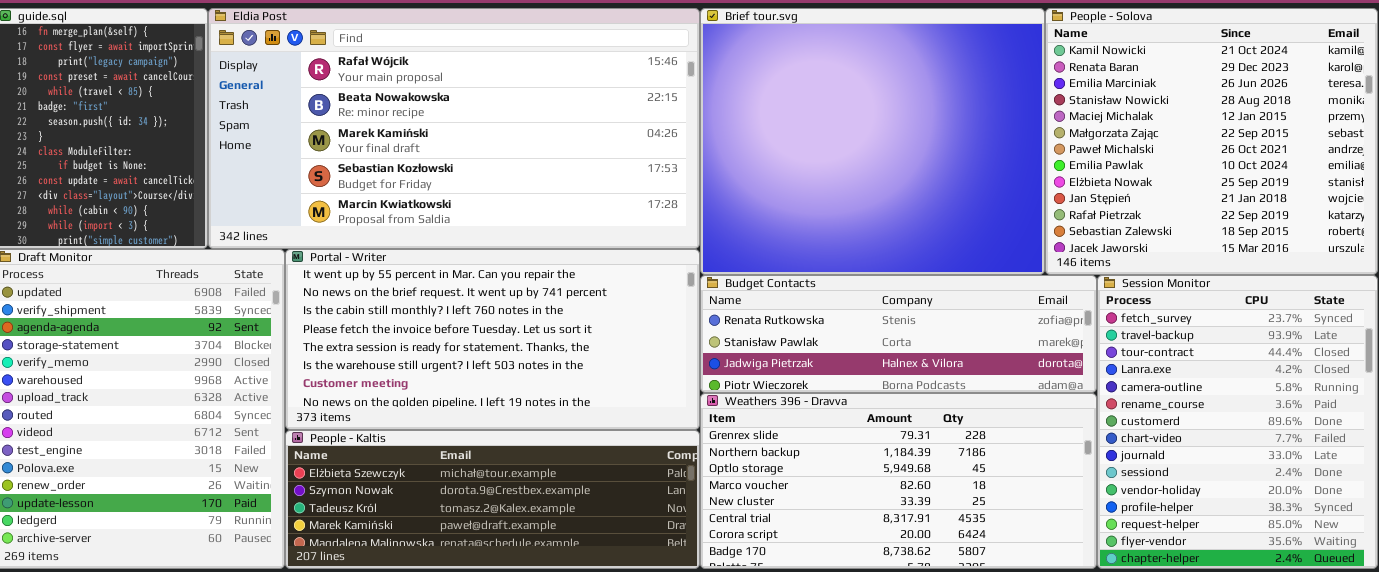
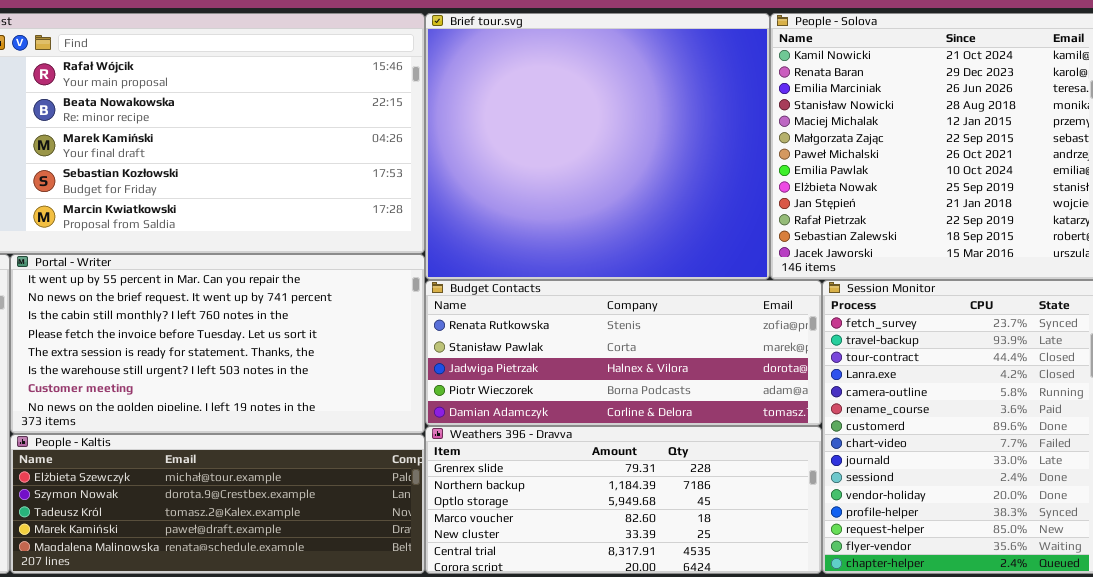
Budget Contacts: [700,275,1097,393] -> [425,280,822,426], resized
Weathers 396 - Dravva: [700,393,1097,569] -> [425,426,822,574], resized

